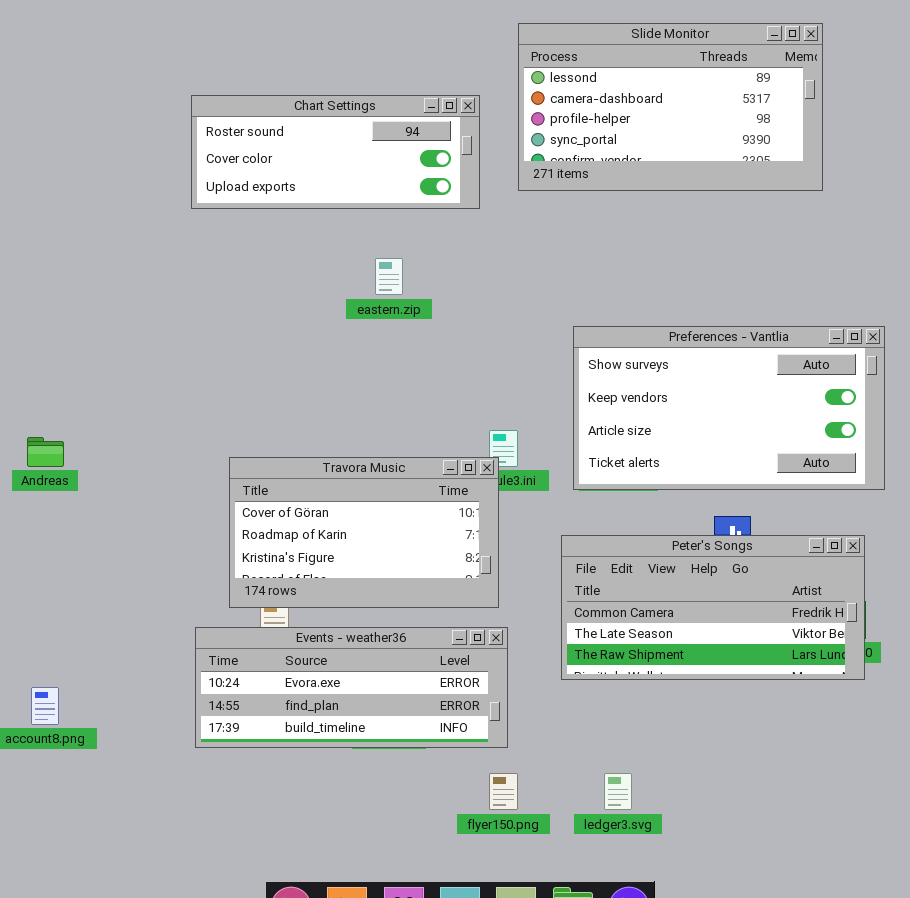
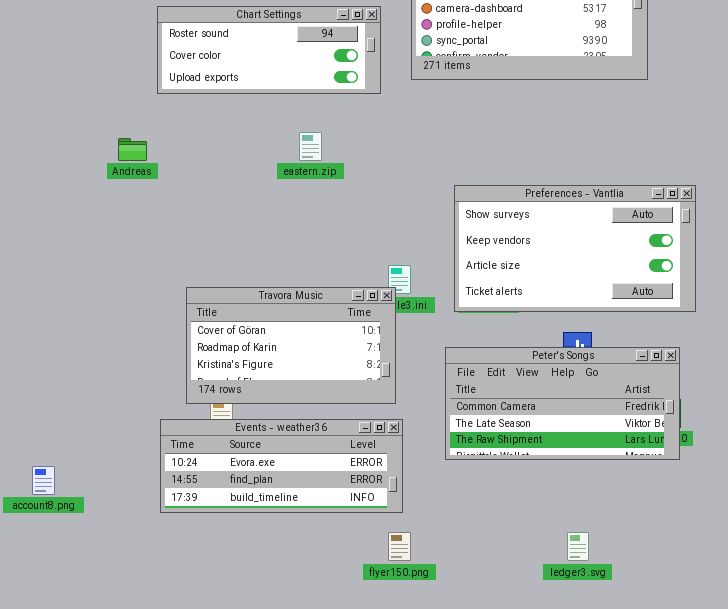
Andreas: [27,437,64,467] -> [118,138,147,161], moved
ledger3.svg: [604,773,632,810] -> [567,532,589,561], moved

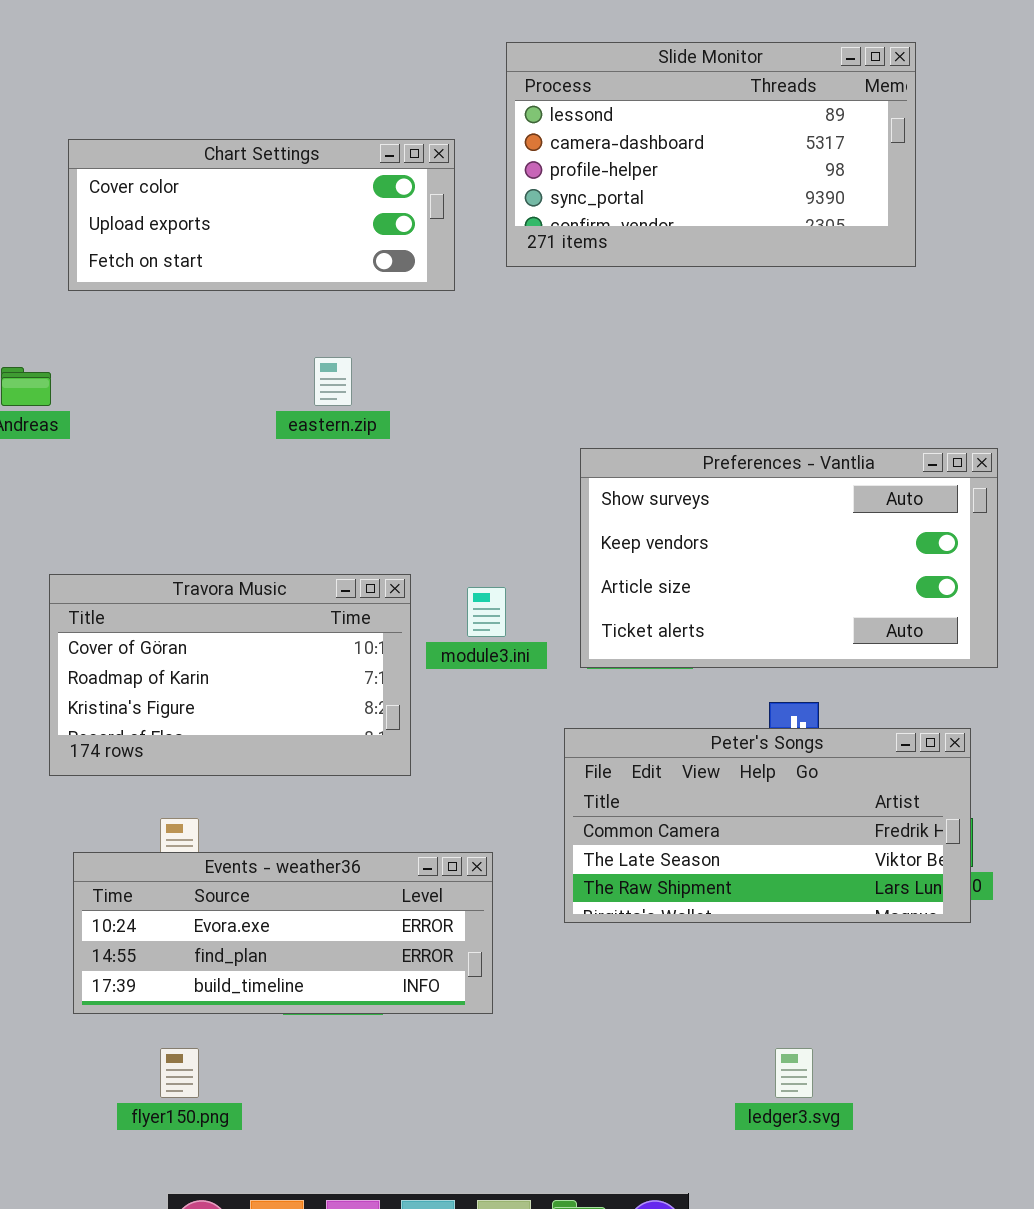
Chart Settings: [157,6,381,94] -> [68,139,455,291], scrolled down 1 row
Travora Music: [186,287,396,404] -> [49,574,411,776], moved
flyer150.png: [388,532,411,561] -> [160,1048,199,1098], moved

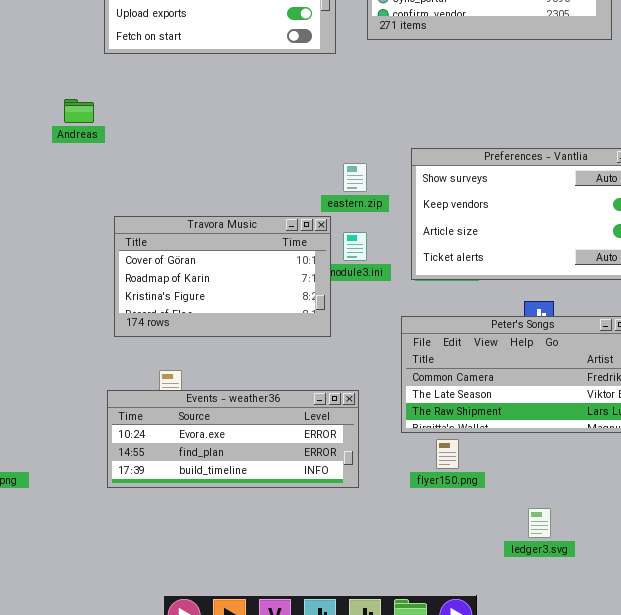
eastern.zip: [314,357,352,406] -> [343,163,367,192], moved
Travora Music: [49,574,411,776] -> [114,216,331,337], moved
flyer150.png: [160,1048,199,1098] -> [436,439,459,469], moved

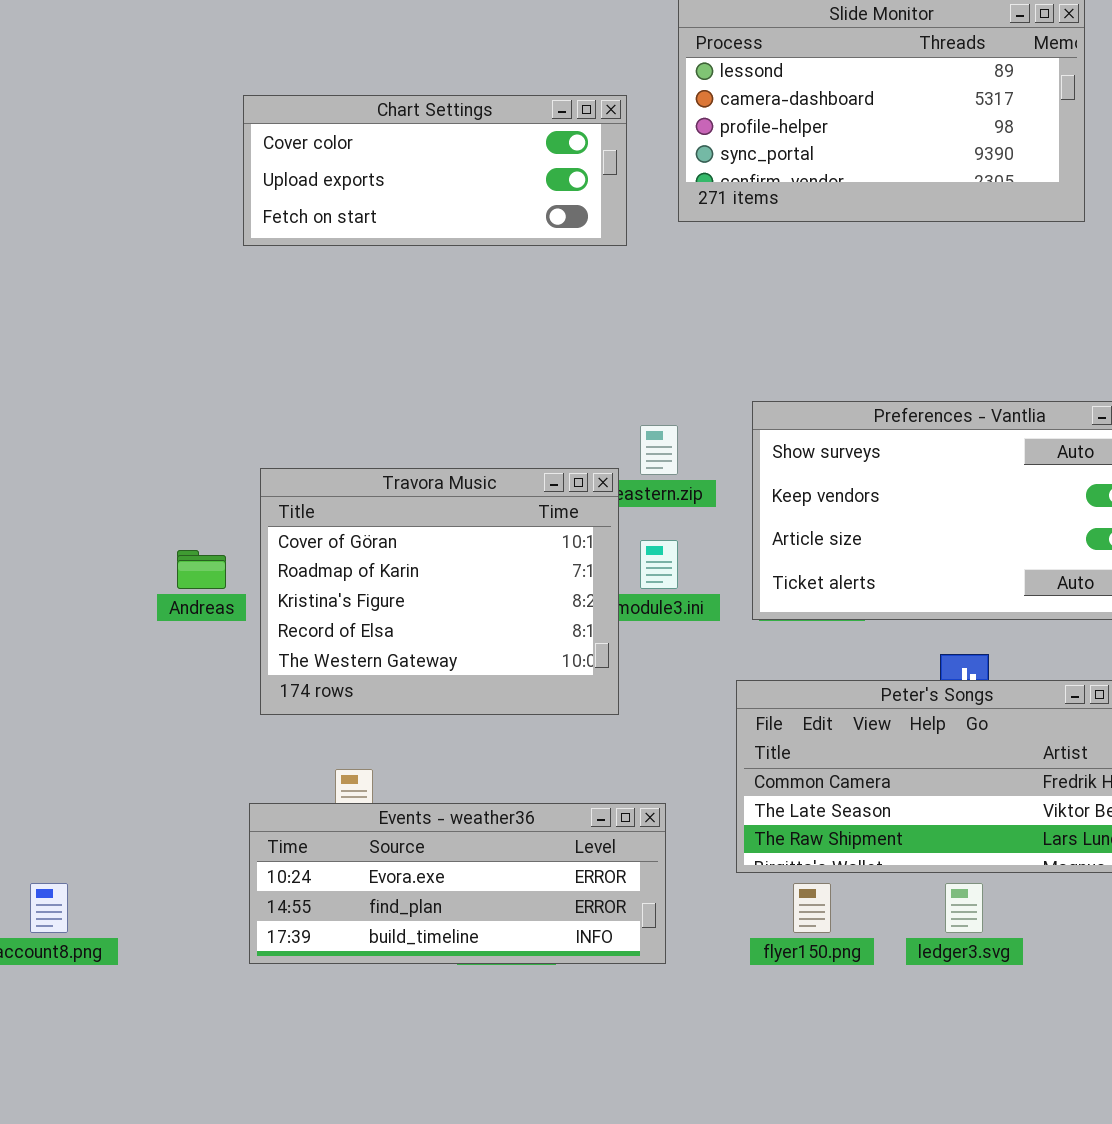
Andreas: [64,99,94,123] -> [177,550,226,589], moved
Travora Music: [114,216,331,337] -> [260,468,619,715], resized
ledger3.svg: [528,508,551,538] -> [945,883,983,933], moved

